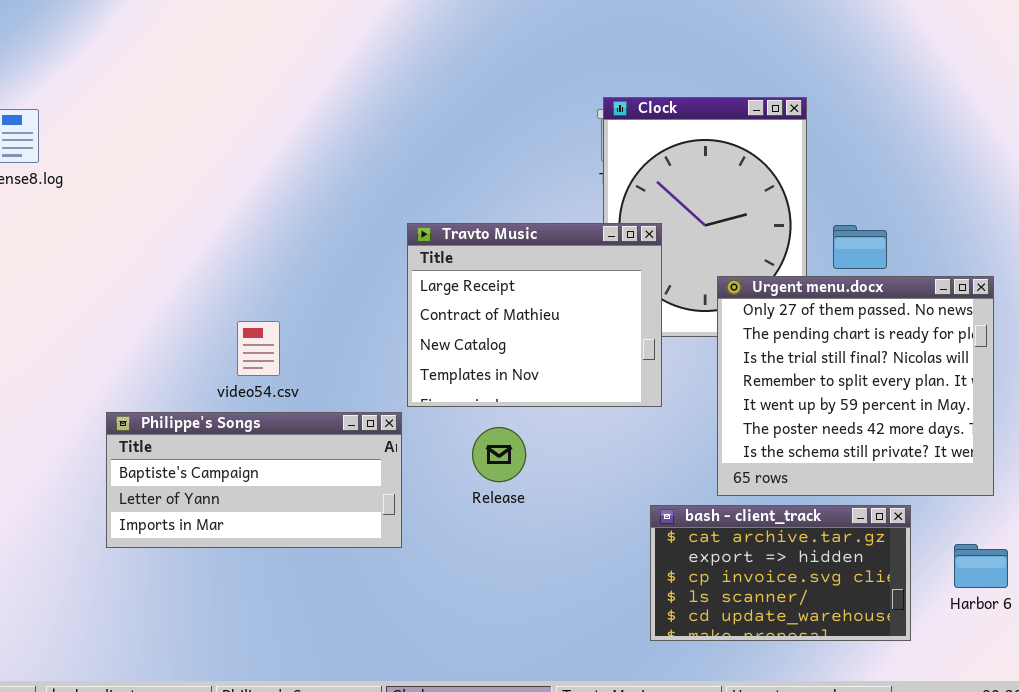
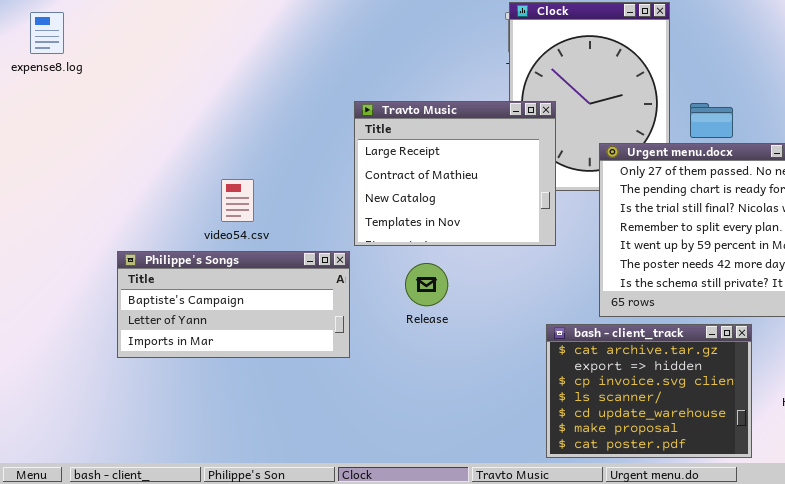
bash - client_track: [650,505,911,641] -> [546,324,752,458], resized

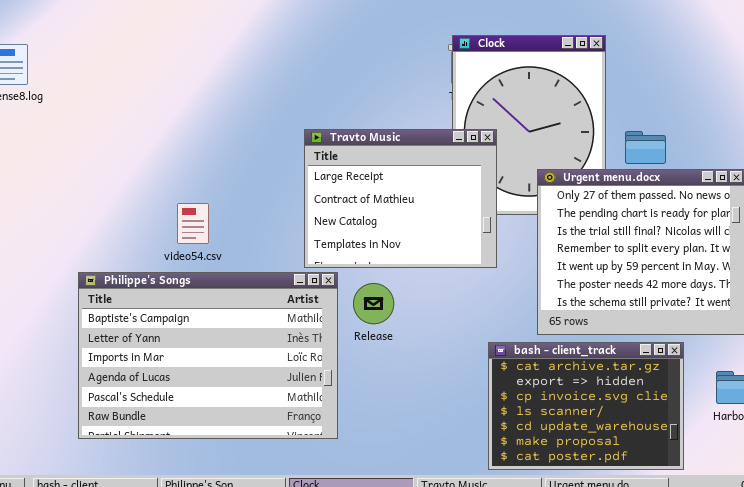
Philippe's Songs: [117,251,350,358] -> [78,272,338,439], resized

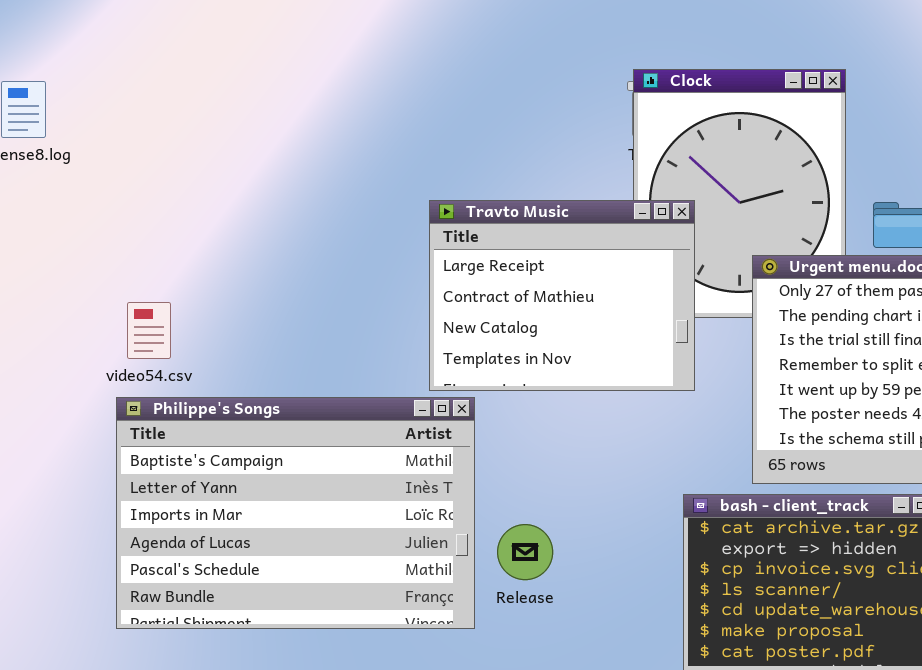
video54.csv: [177,203,209,244] -> [127,302,171,359], moved
Release: [353,283,394,324] -> [497,524,553,580], moved

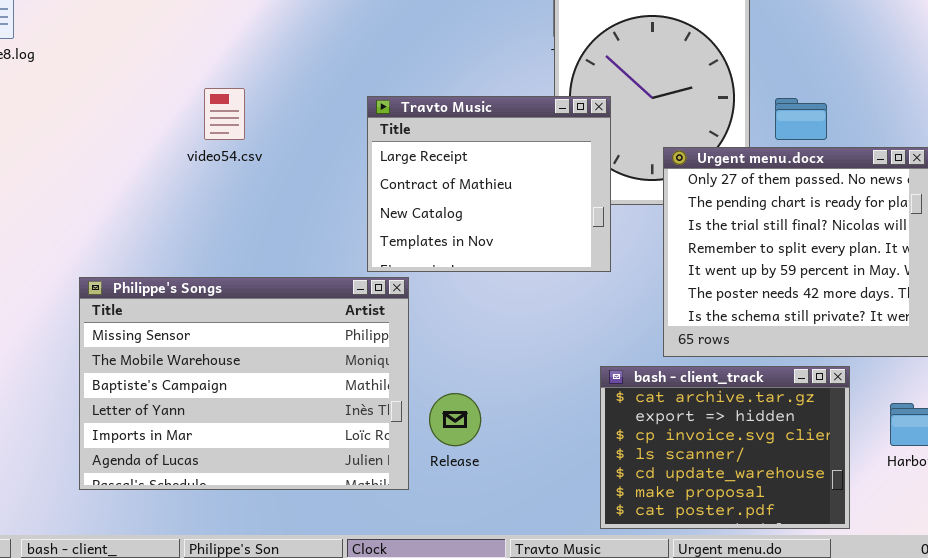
video54.csv: [127,302,171,359] -> [204,88,245,140], moved
Philippe's Songs: [116,397,475,629] -> [79,277,409,490], scrolled up 2 rows

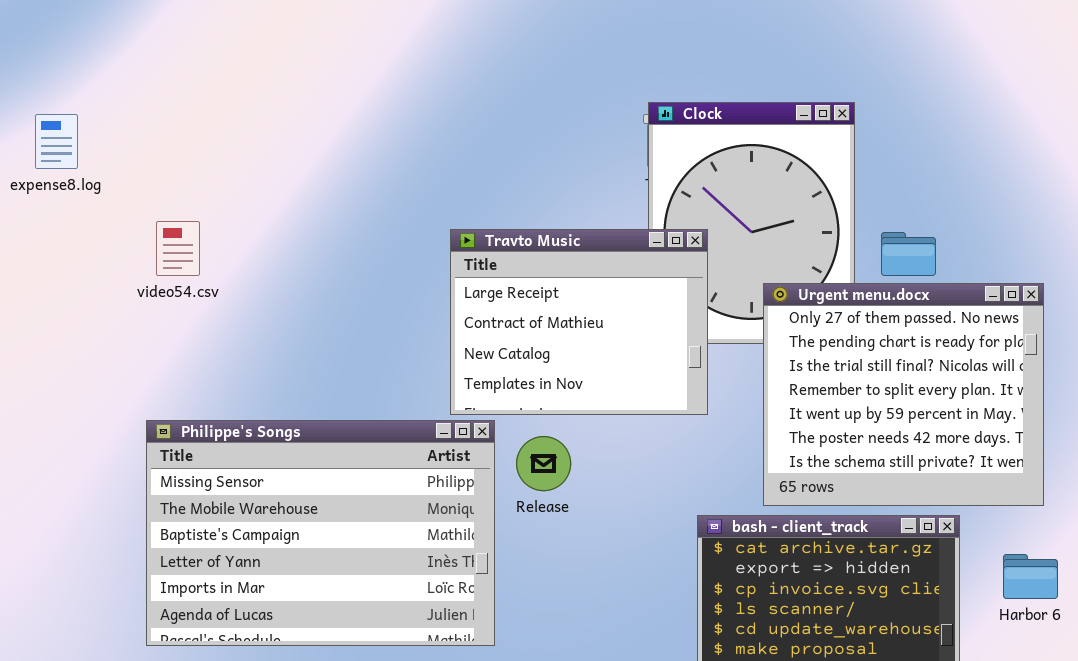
video54.csv: [204,88,245,140] -> [156,221,200,276], moved
Release: [429,393,481,446] -> [516,436,571,491], moved

